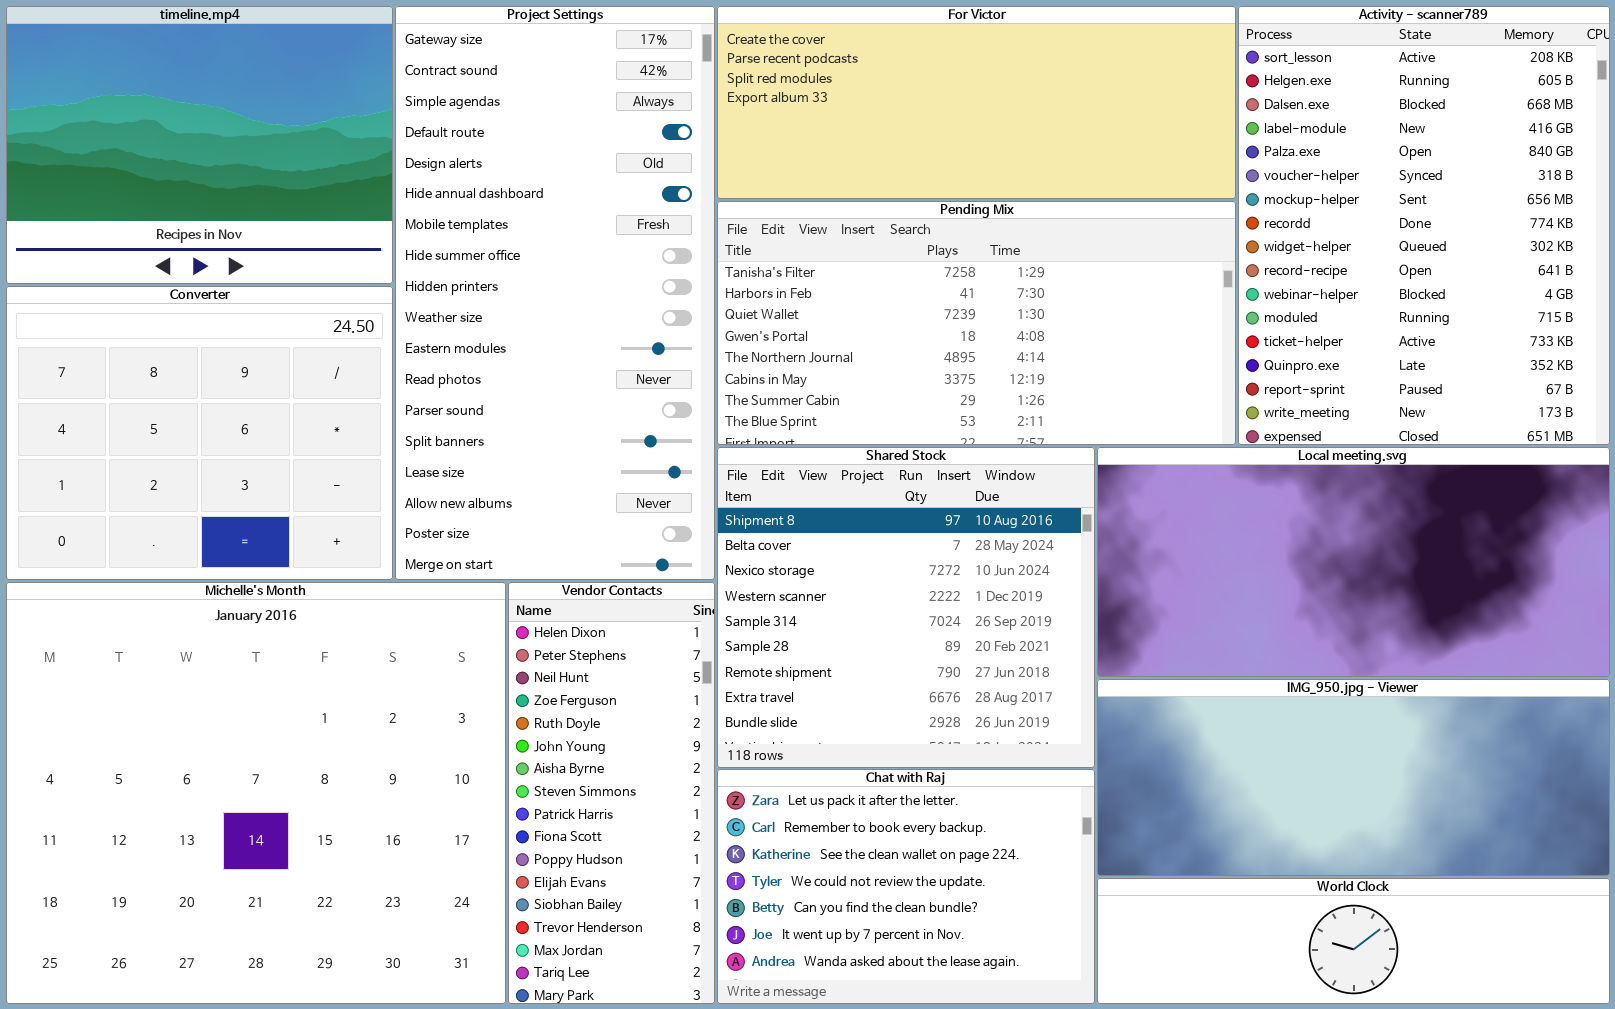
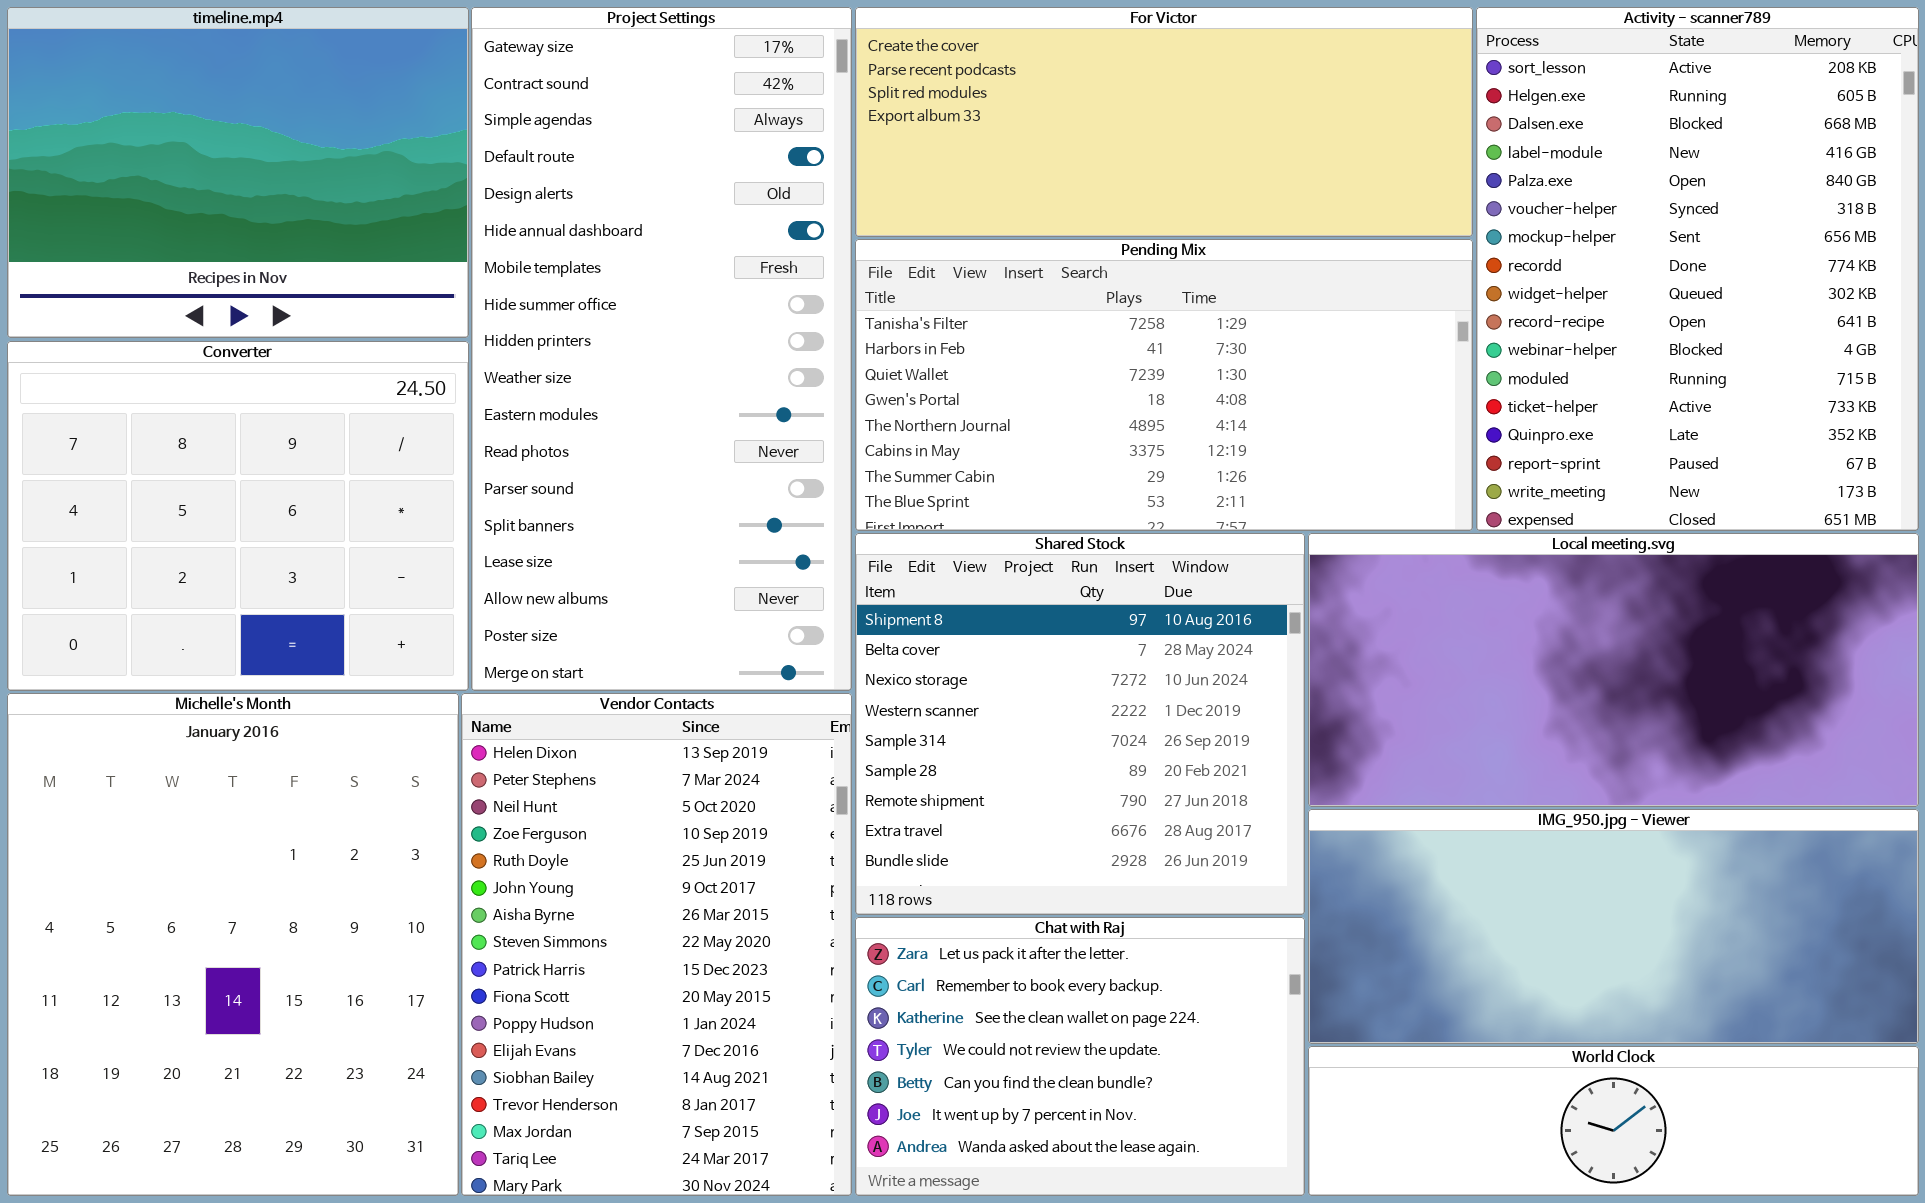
Michelle's Month: [6,582,506,1004] -> [7,693,459,1196], resized
Vendor Contacts: [508,582,715,1004] -> [461,693,852,1196], resized

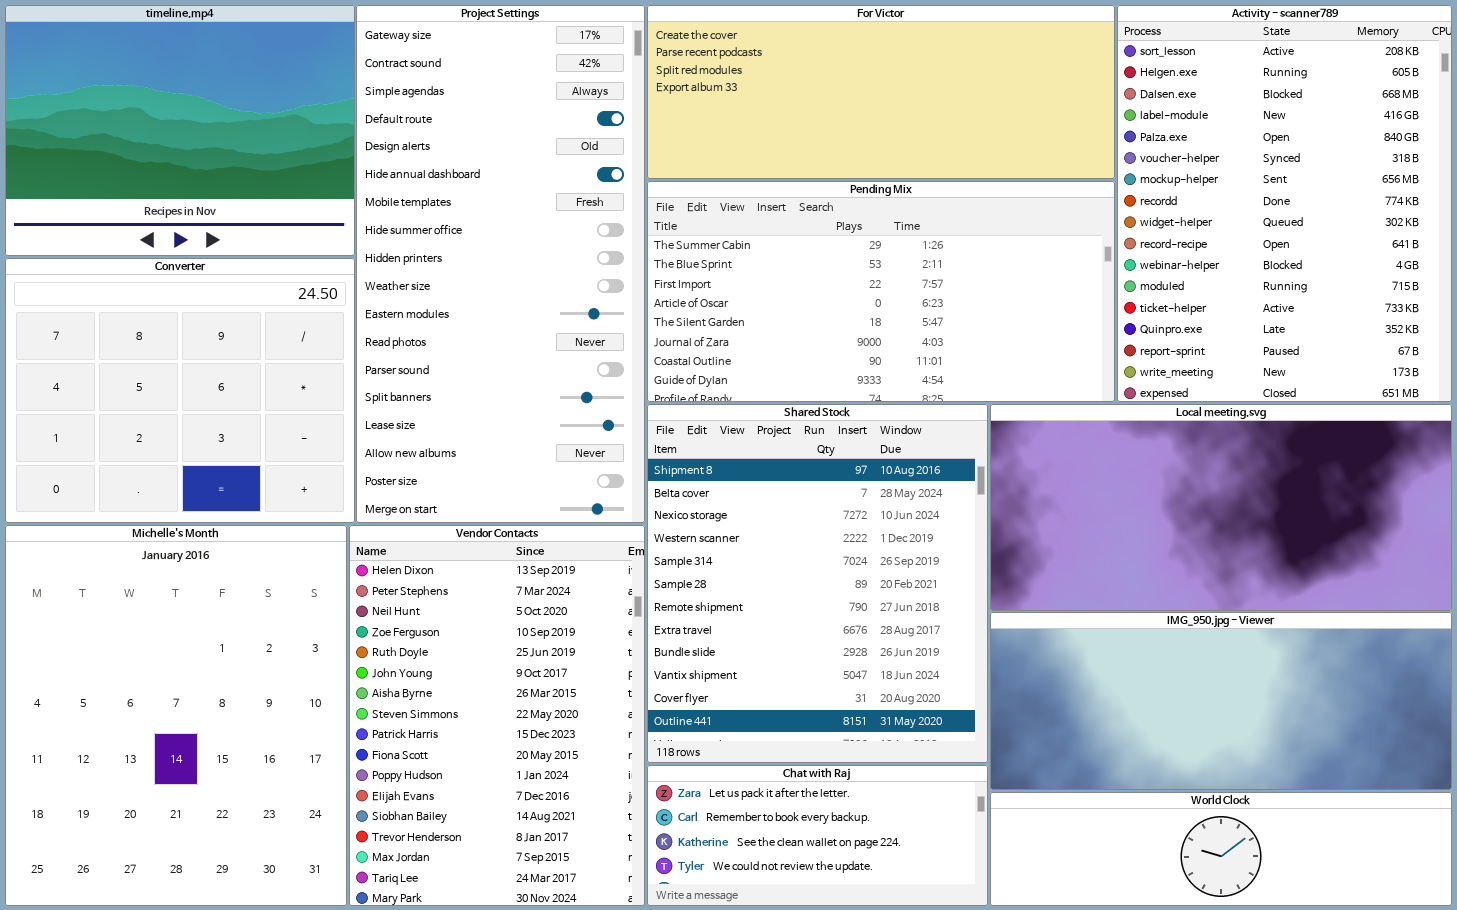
Pending Mix: [855,239,1473,531] -> [647,181,1115,402], scrolled down 6 rows
Shared Stock: [855,533,1305,915] -> [647,404,988,763], resized
Chat with Raj: [855,917,1305,1196] -> [647,765,988,906], resized

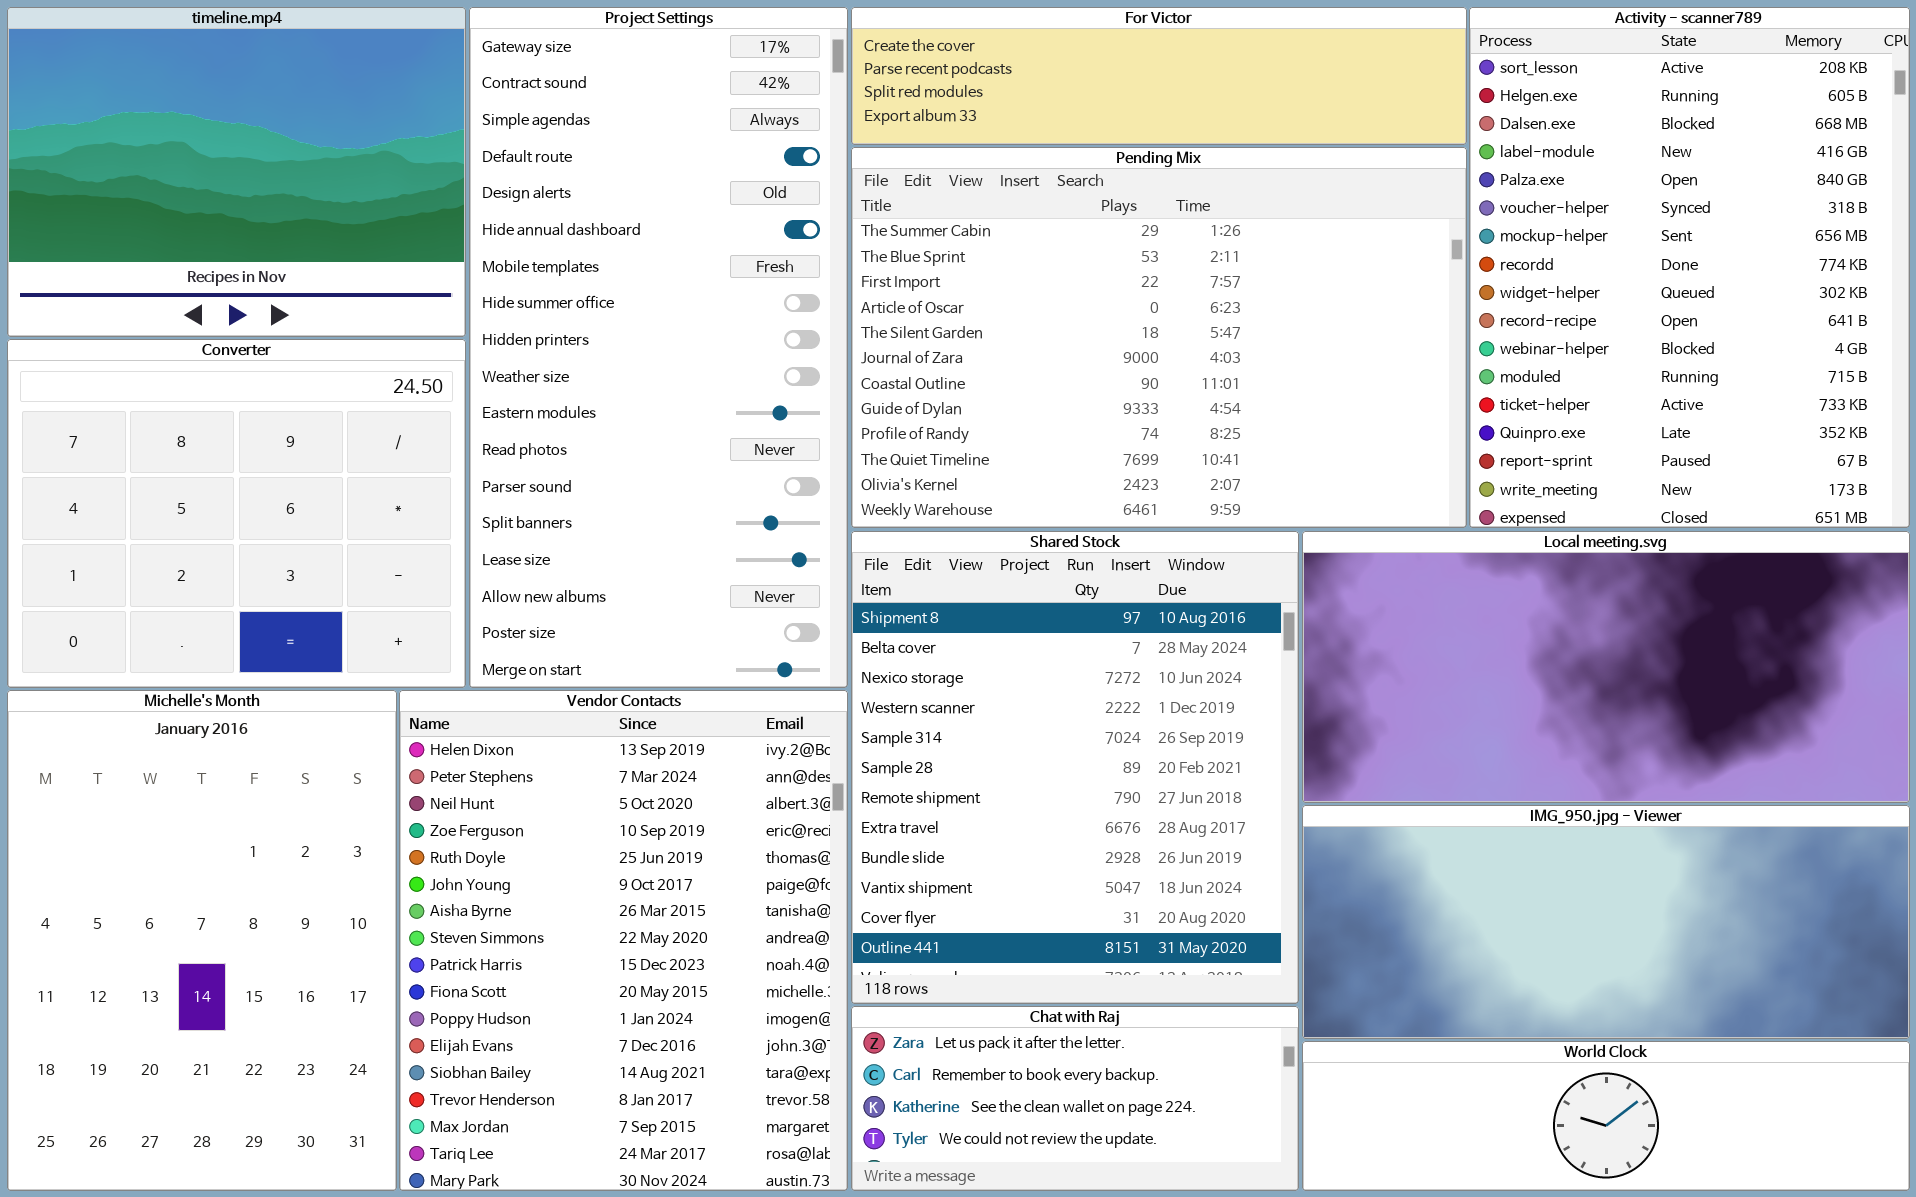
For Victor: [647,5,1115,179] -> [851,7,1467,145], resized
Pending Mix: [647,181,1115,402] -> [851,147,1467,528], resized
Michelle's Month: [5,525,347,906] -> [7,690,397,1191], resized
Vendor Contacts: [349,525,645,906] -> [399,690,848,1191], resized

